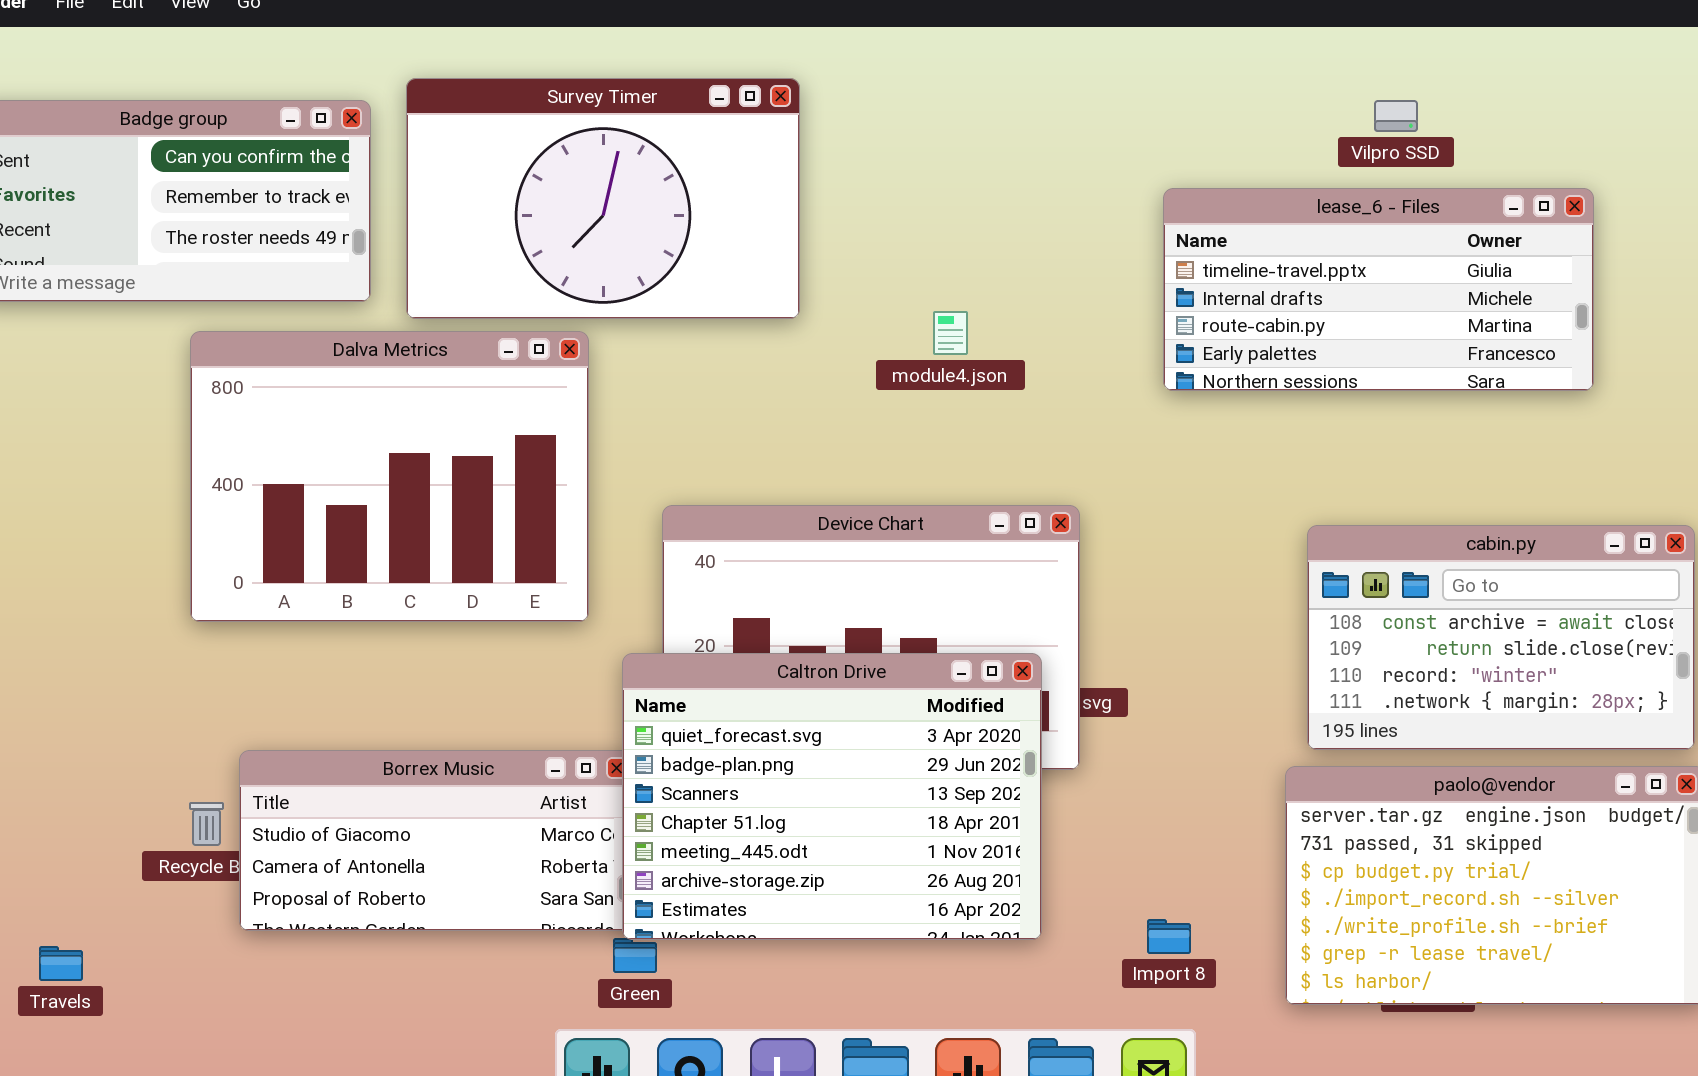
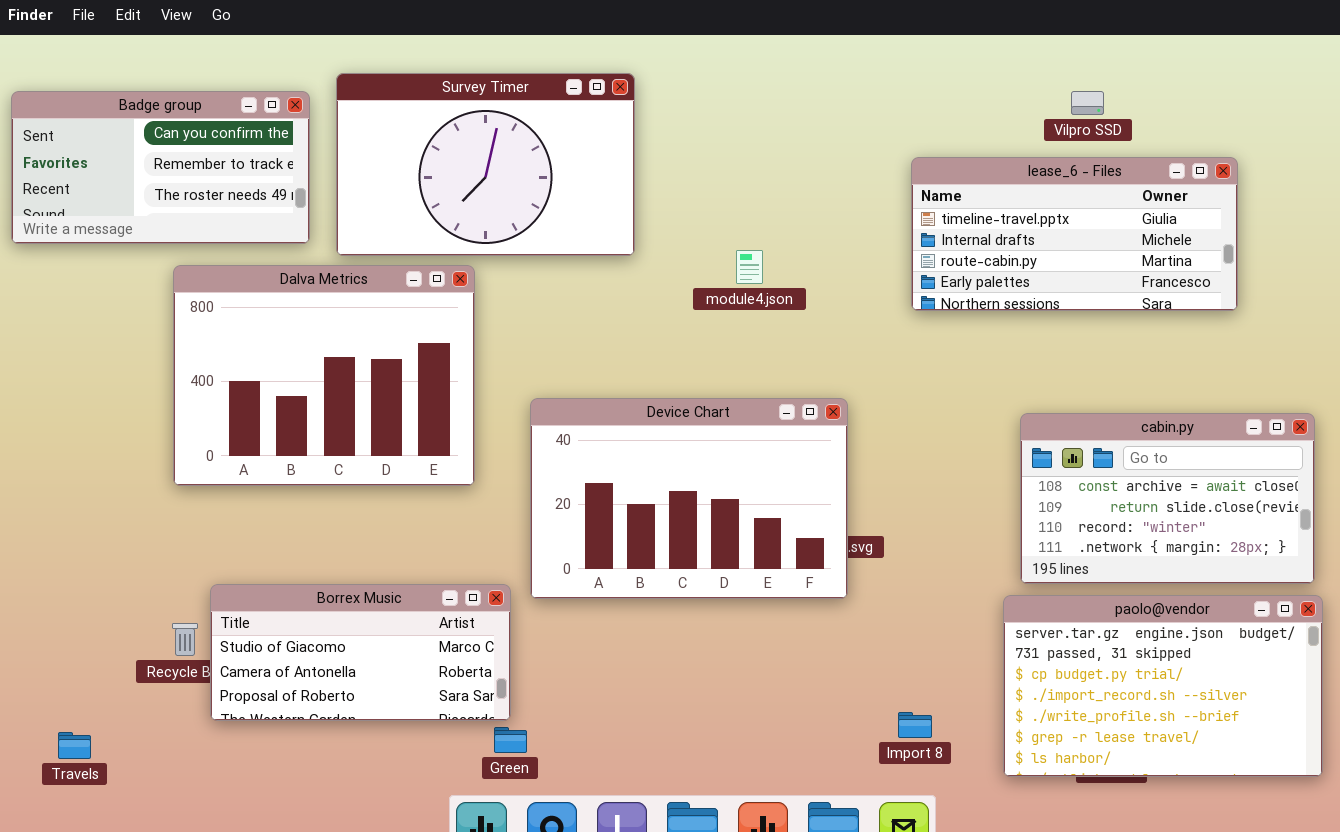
Caltron Drive: [622,653,1042,940] -> none, closed

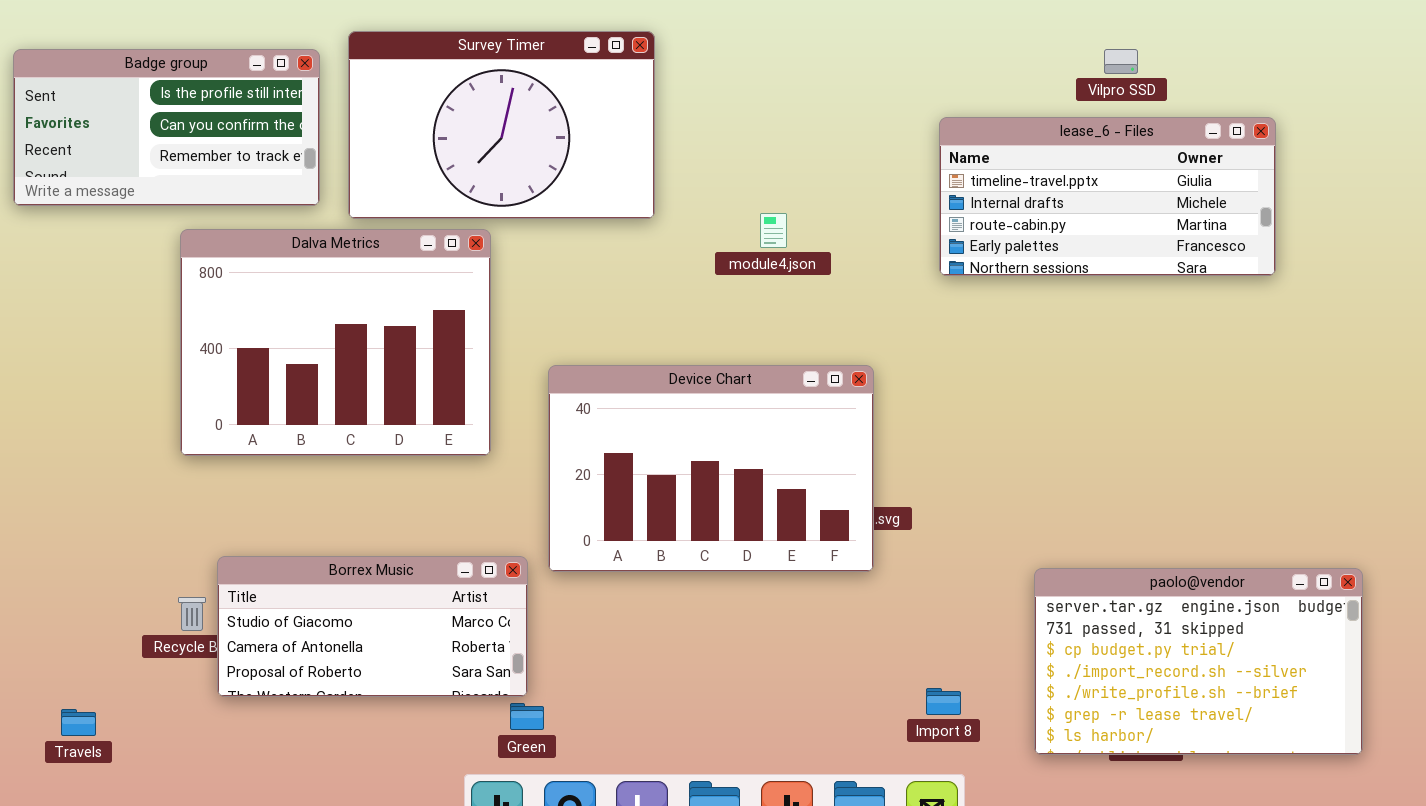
Badge group: [11,91,310,244] -> [13,49,320,206], scrolled up 1 row
cabin.py: [1020,413,1315,584] -> none, closed

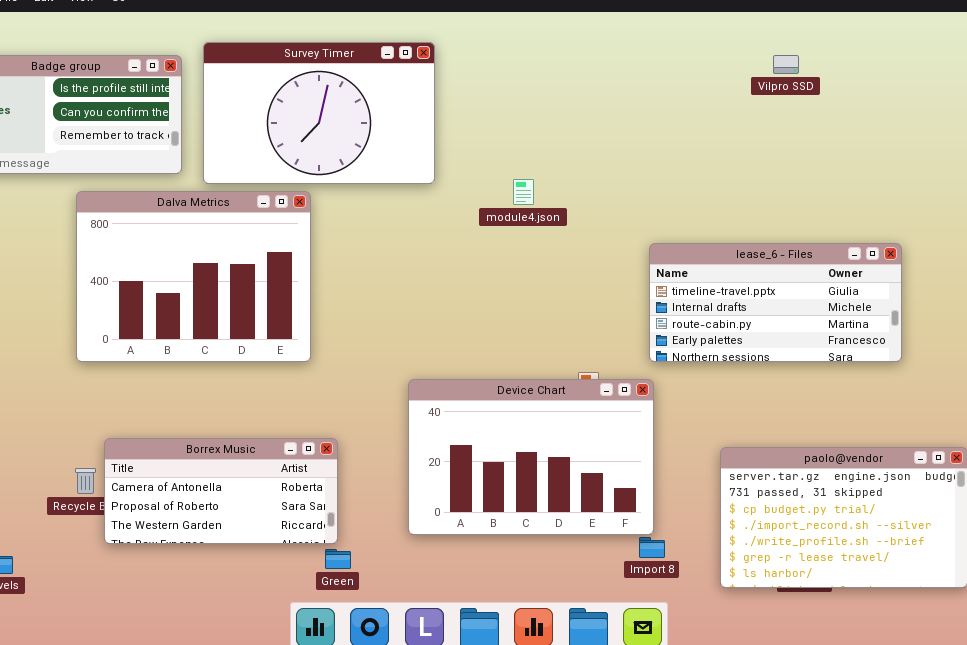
lease_6 - Files: [939,117,1276,276] -> [649,243,902,362], moved
Device Chart: [548,365,874,572] -> [408,379,654,535], moved
Borrex Music: [217,556,528,697] -> [104,438,338,544], scrolled down 1 row

